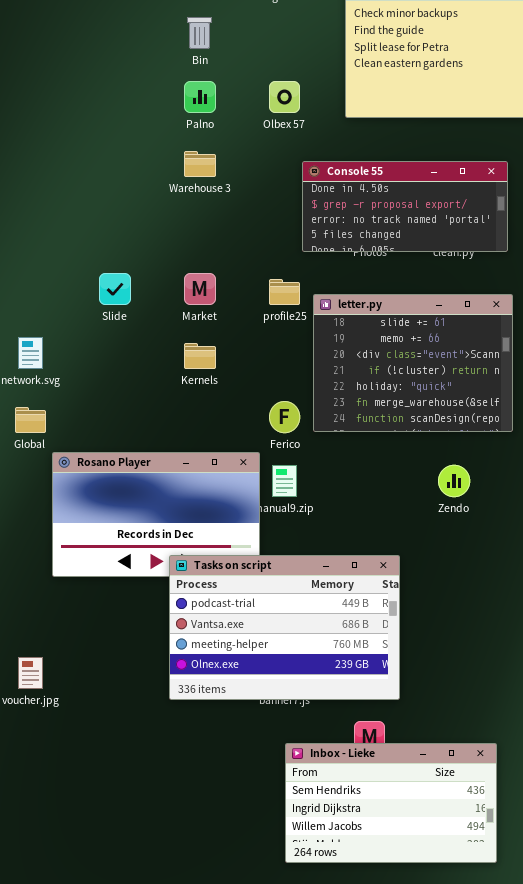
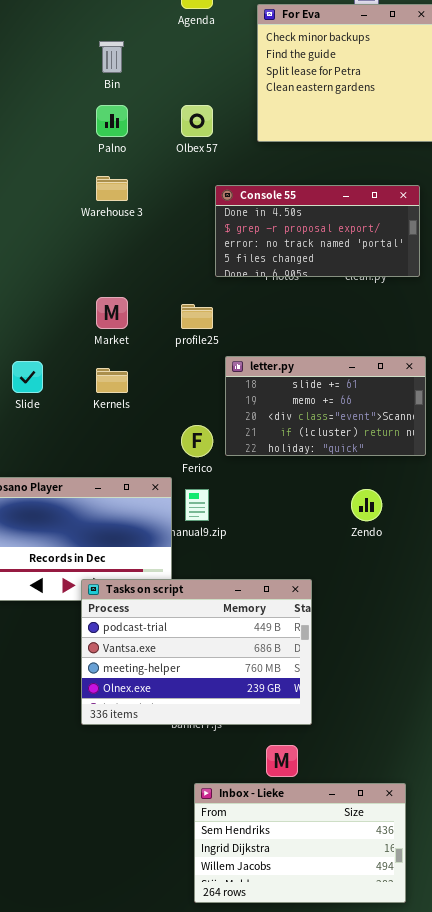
Slide: [99,273,131,305] -> [12,361,43,393], moved
letter.py: [313,294,513,432] -> [225,356,426,456], resized
Inbox - Lieke: [285,743,497,863] -> [194,783,406,903], moved

